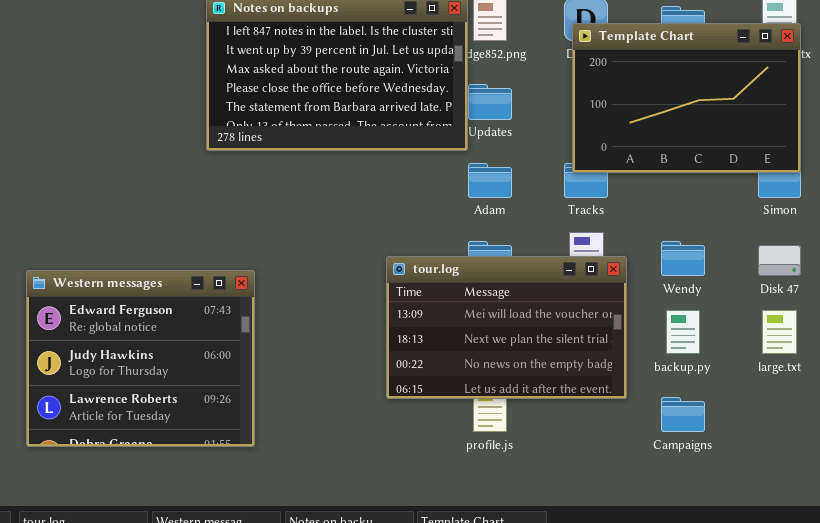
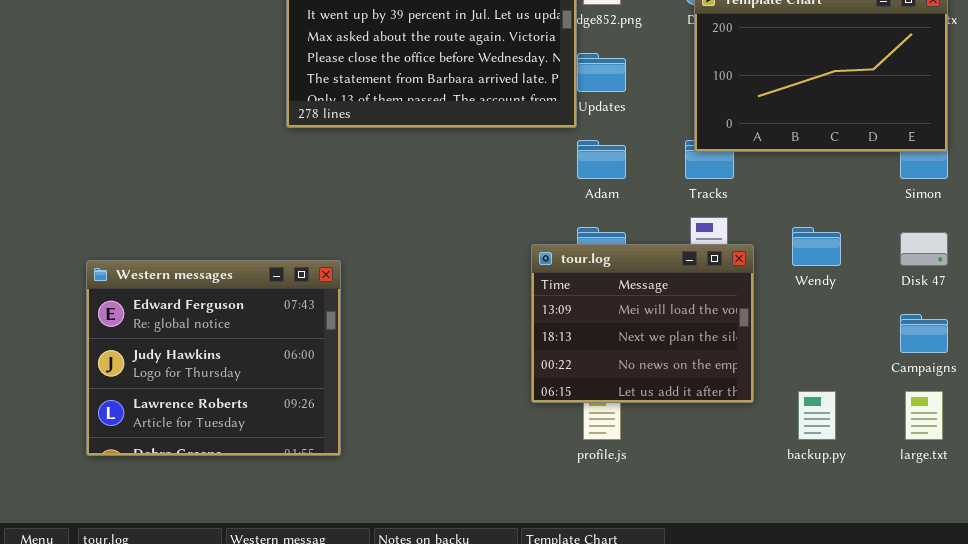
tour.log: [386,256,627,399] -> [531,244,754,403], resized
backup.py: [666,310,700,354] -> [798,391,836,440], moved
large.txt: [762,310,797,354] -> [905,391,943,440], moved
Campaigns: [661,397,705,432] -> [900,314,948,353], moved

